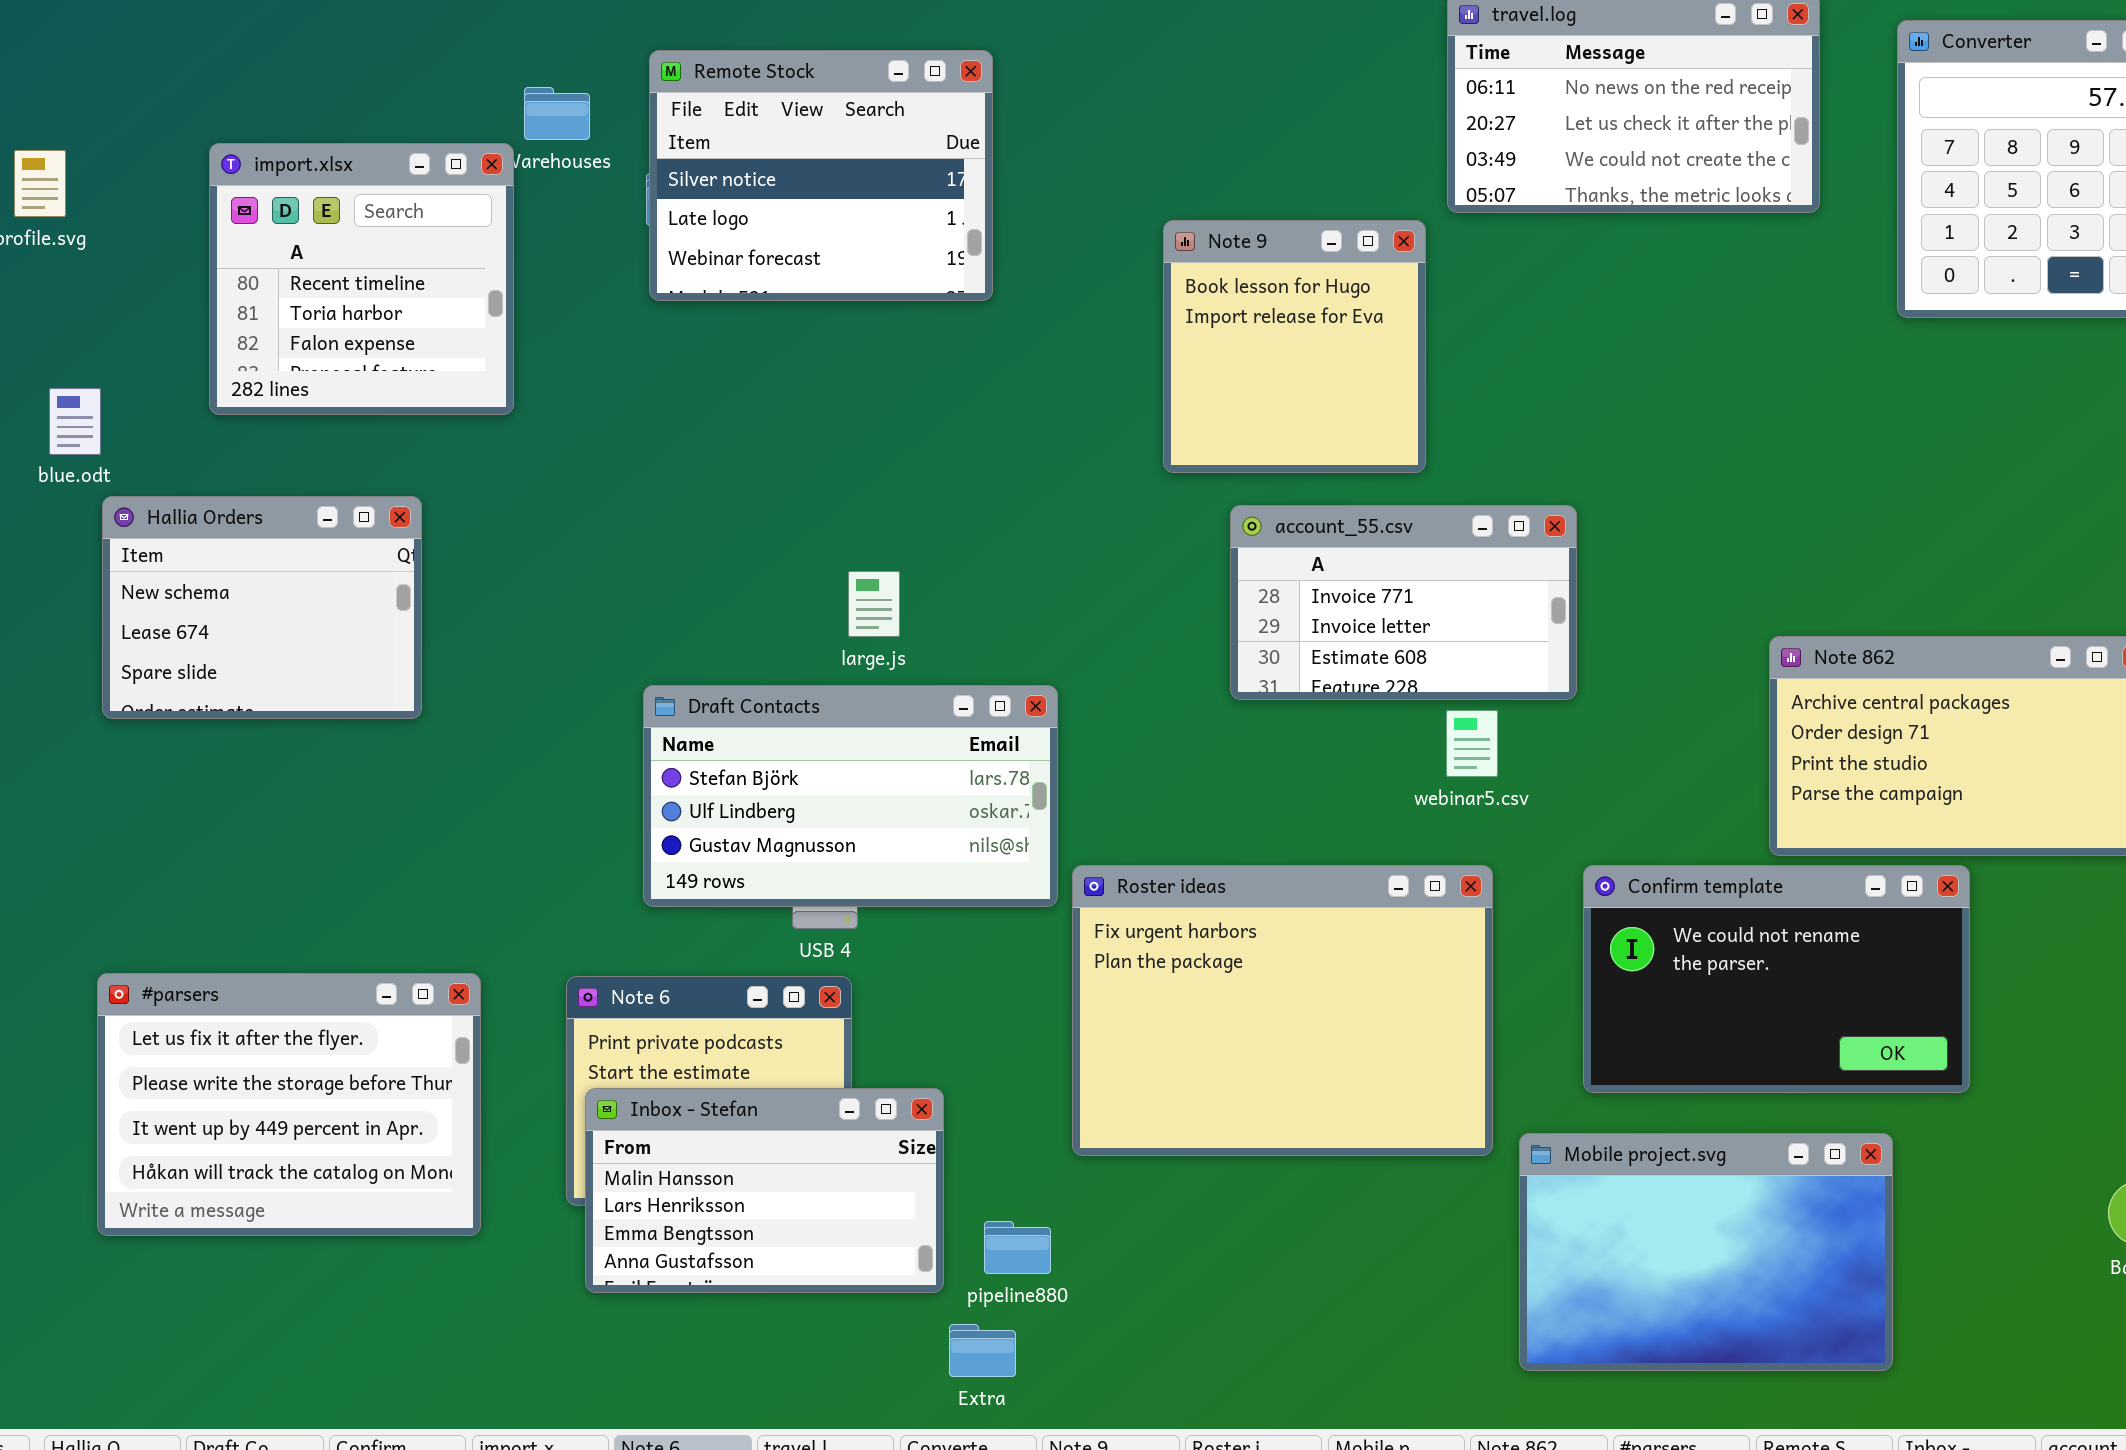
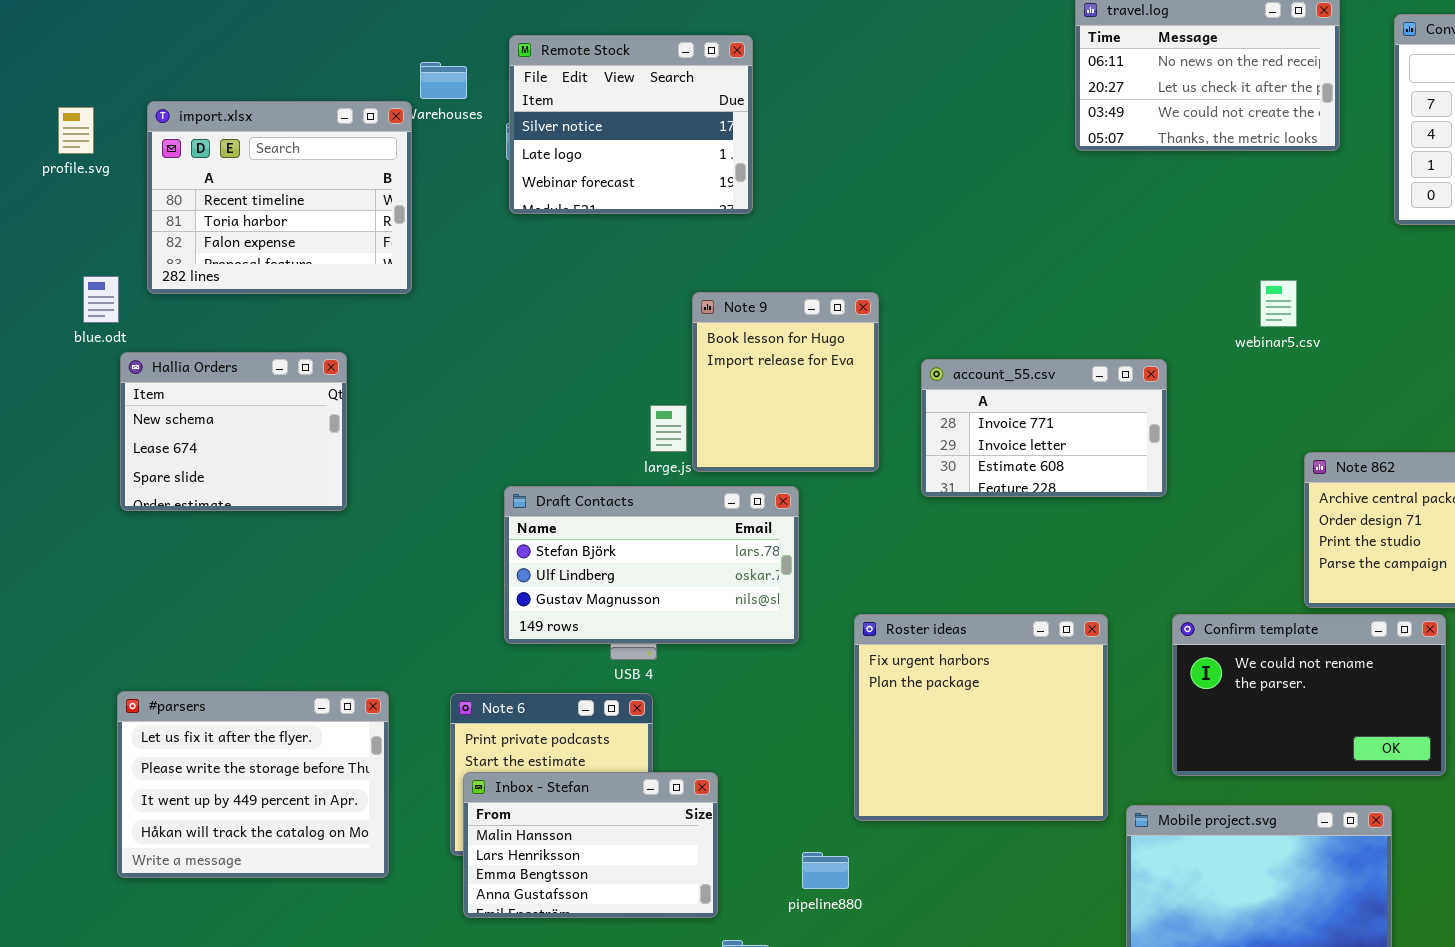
import.xlsx: [209,143,514,415] -> [147,101,412,294], resized
Note 9: [1163,220,1426,473] -> [692,292,879,472], moved
webinar5.csv: [1446,710,1498,777] -> [1260,280,1297,327], moved
Roster ideas: [1072,865,1493,1156] -> [854,614,1108,821], resized
pipeline880: [984,1221,1051,1274] -> [802,852,849,889], moved

